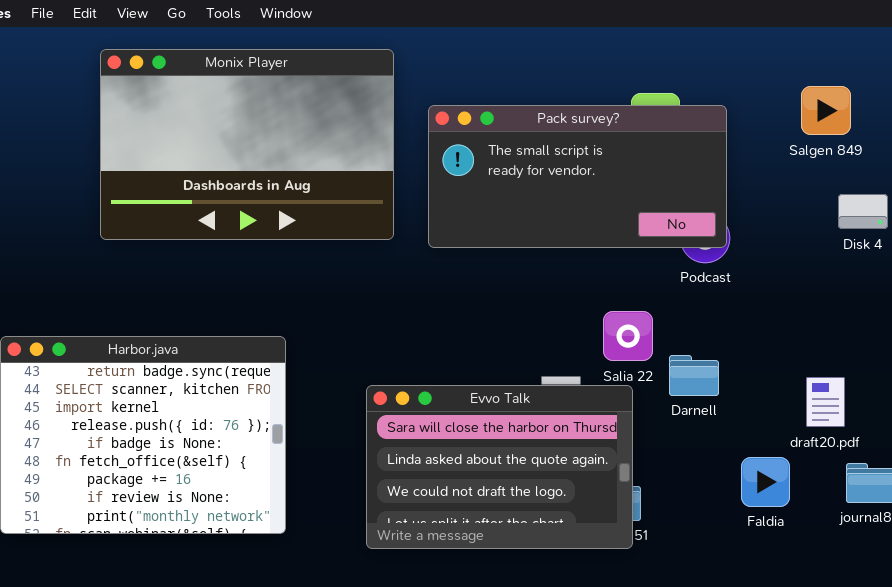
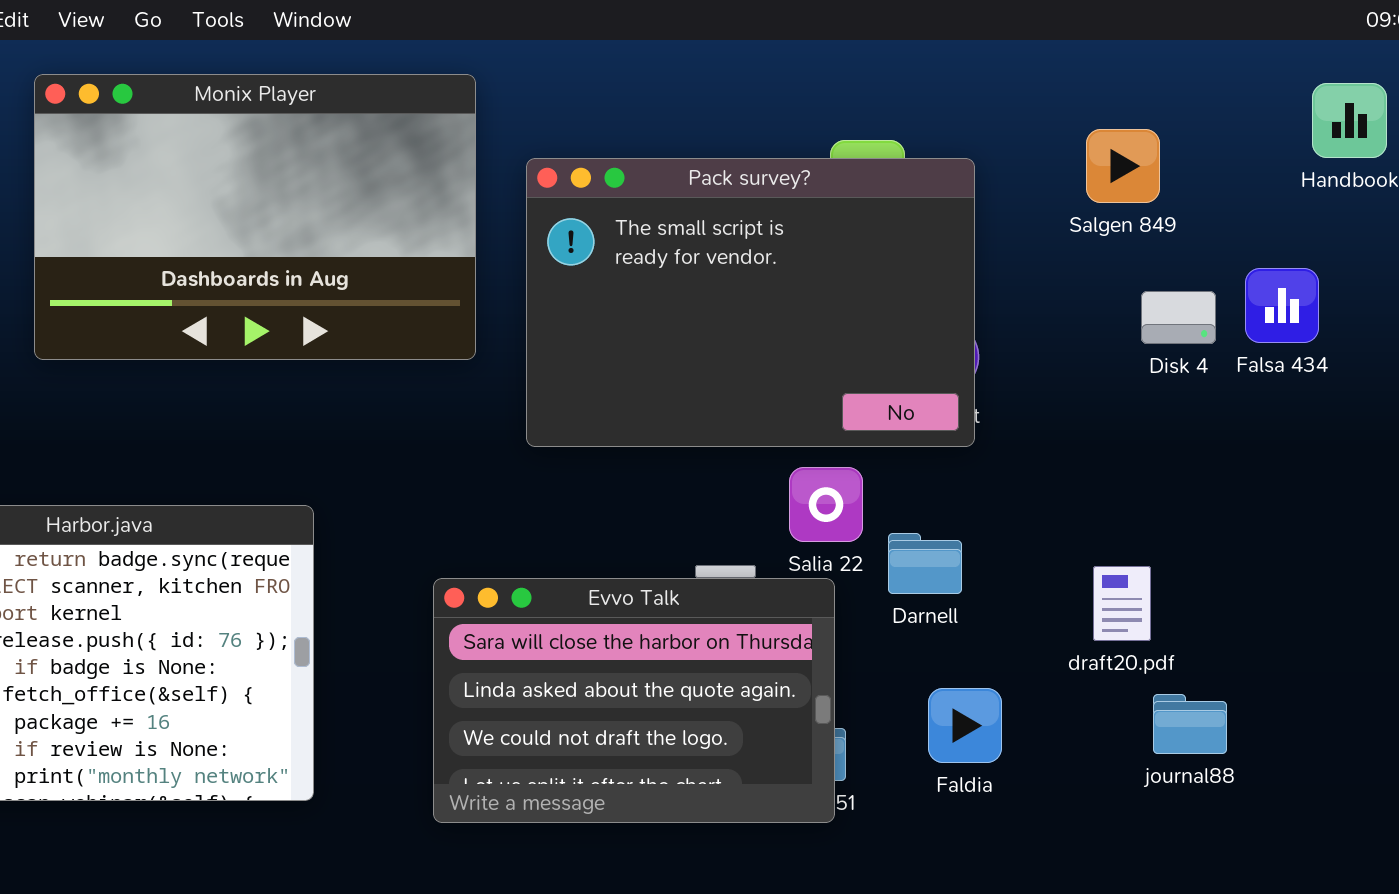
Pack survey?: [428,105,727,248] -> [526,158,975,447], resized
Faldia: [741,457,790,507] -> [928,688,1002,763], moved

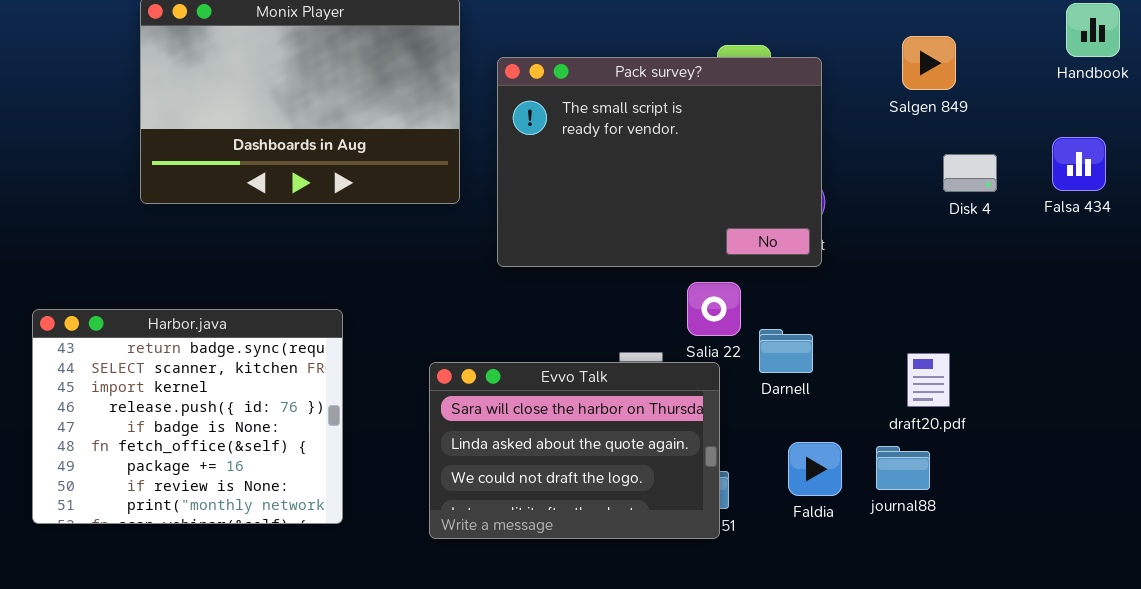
Falsa 434: [1245,268,1319,343] -> [1052,137,1106,191], moved
journal88: [1153,694,1227,754] -> [876,446,930,490], moved

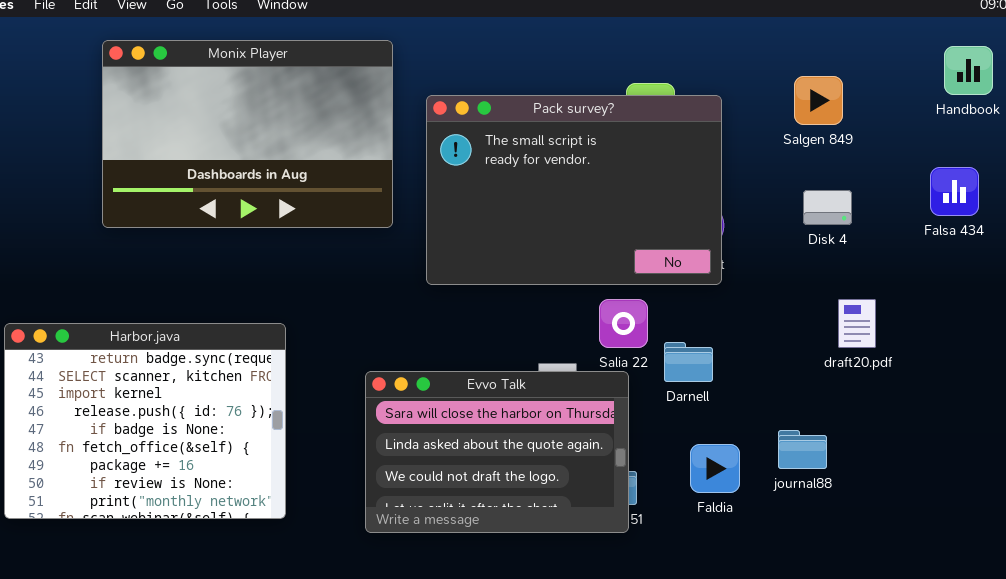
Disk 4: [943,154,997,192] -> [803,190,852,225], moved
draft20.pdf: [907,353,950,407] -> [838,299,876,348], moved
journal88: [876,446,930,490] -> [778,430,827,469], moved

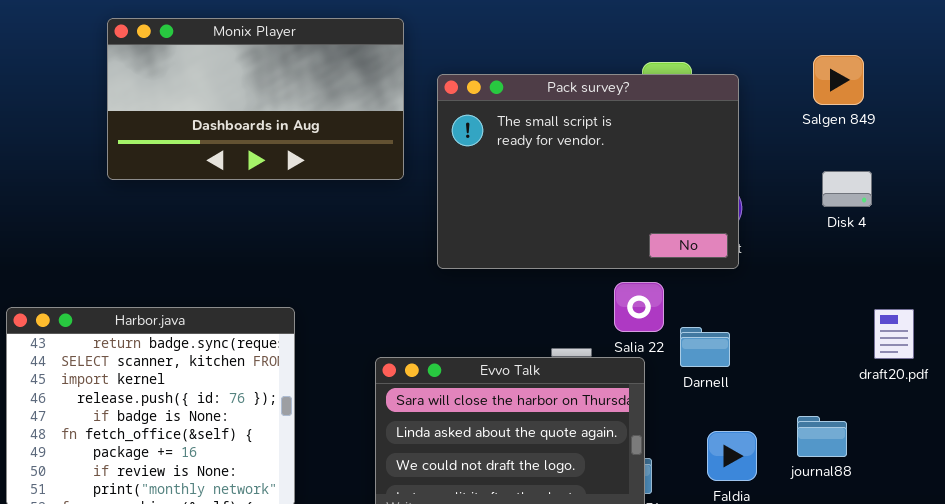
Monix Player: [102,40,393,228] -> [107,18,404,180], resized
draft20.pdf: [838,299,876,348] -> [874,309,914,359], moved

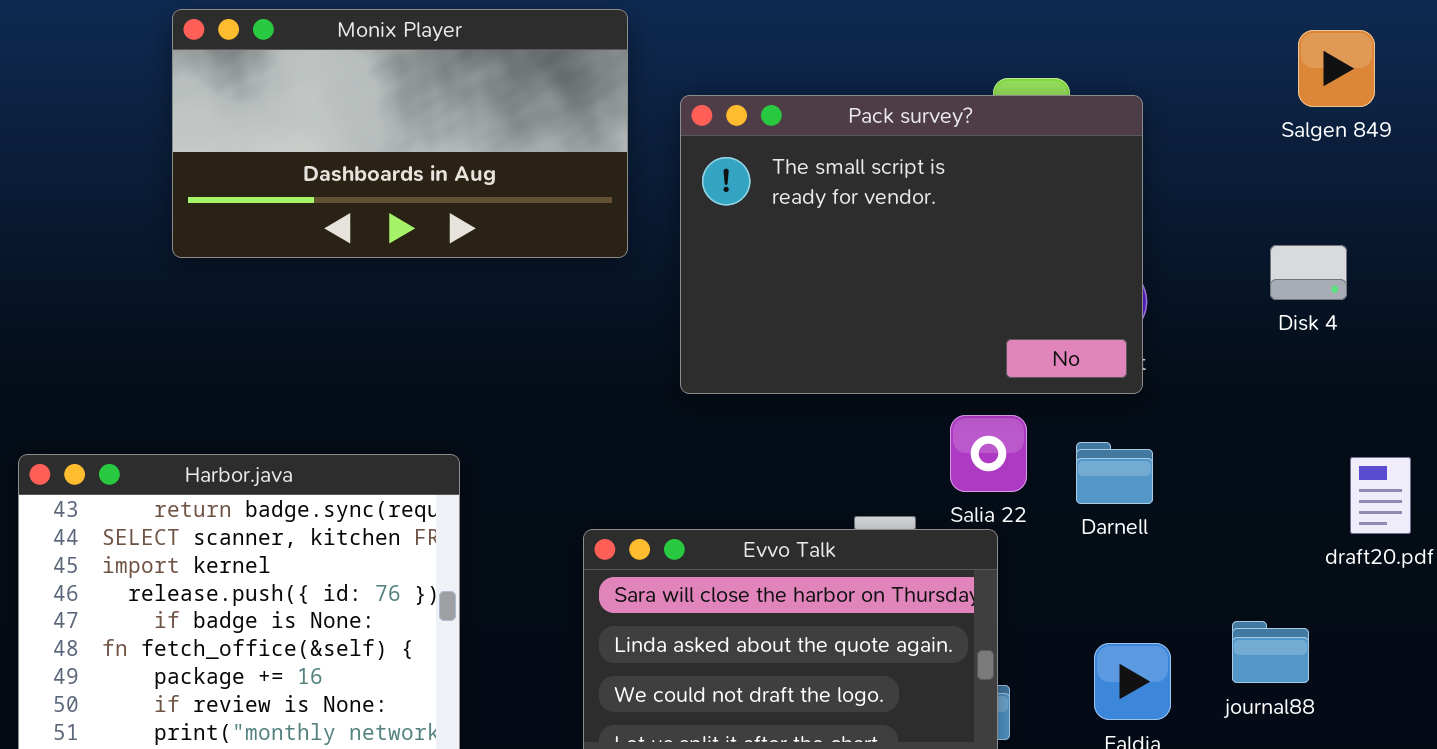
Salgen 849: [813,55,864,105] -> [1298,30,1375,107], moved
Darnell: [680,327,730,367] -> [1076,442,1153,504], moved

